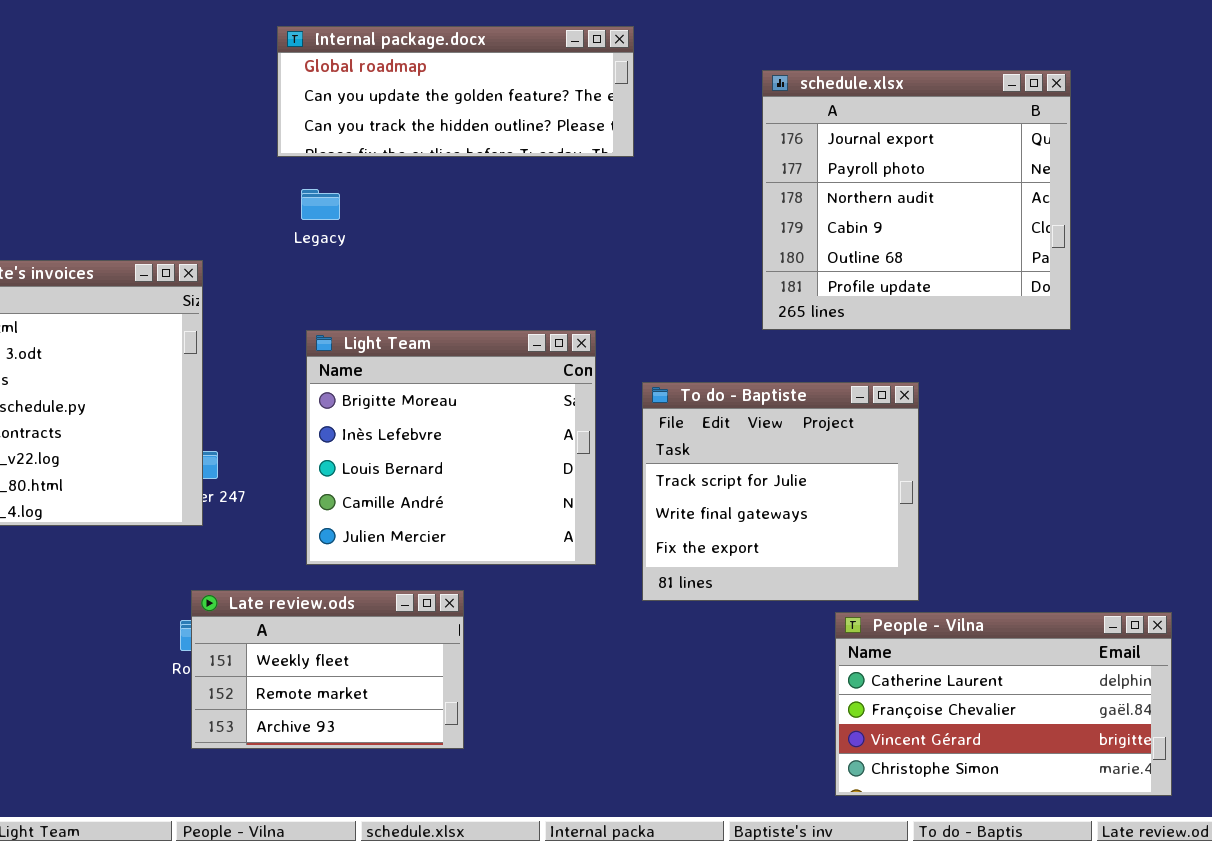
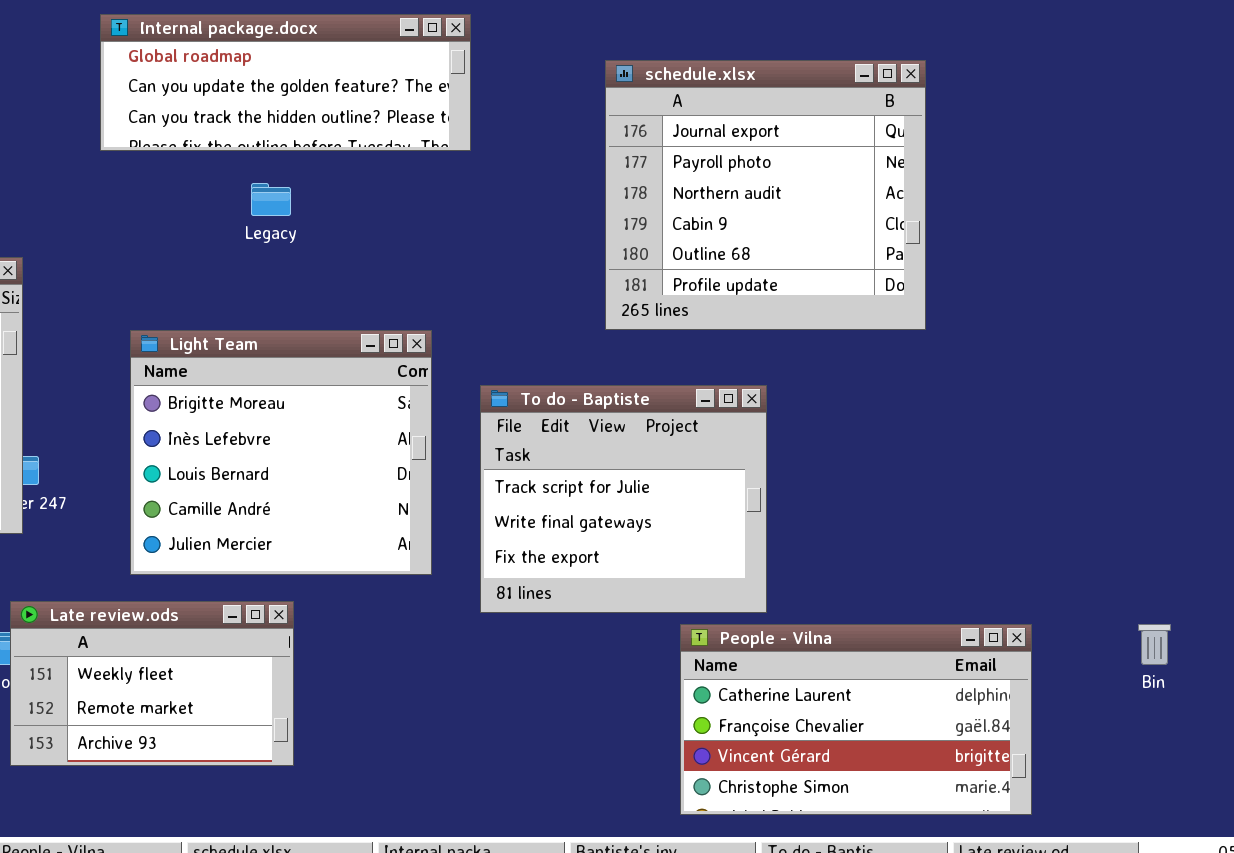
Legacy: [301,189,340,220] -> [251,183,291,216], moved

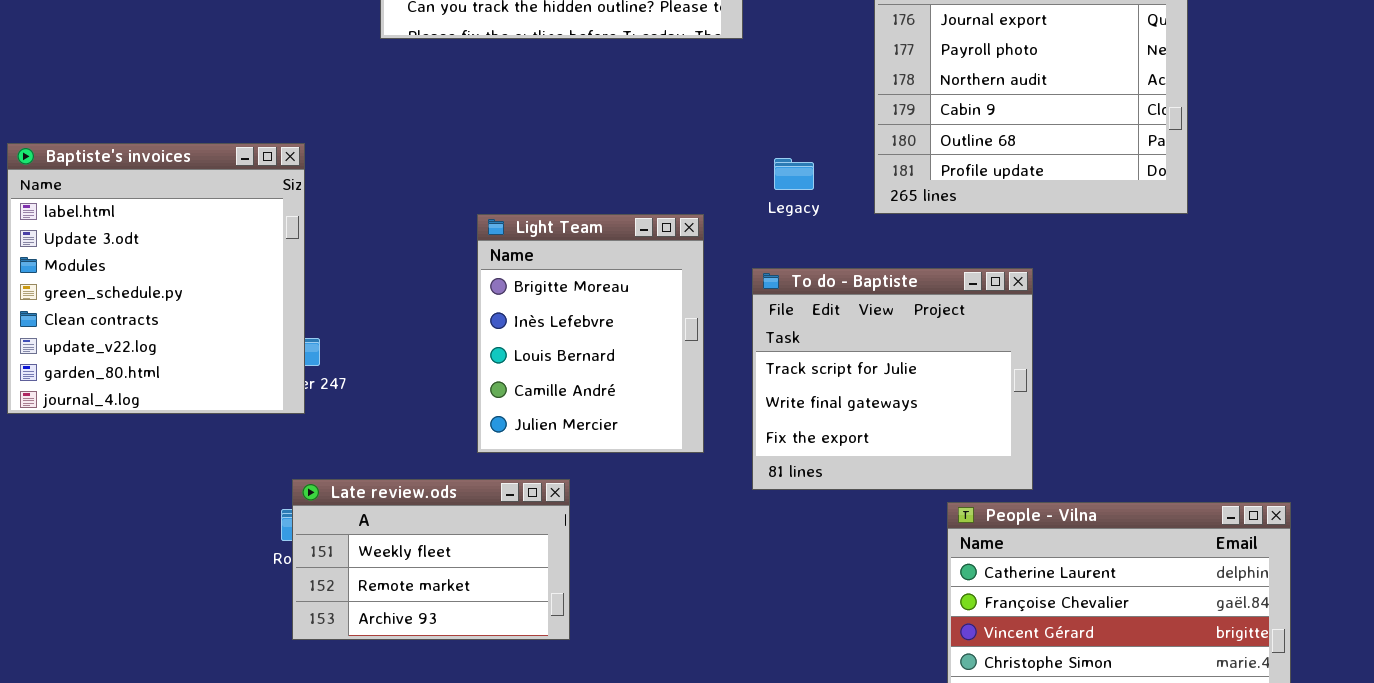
Legacy: [251,183,291,216] -> [774,158,814,190], moved
Light Team: [130,330,432,575] -> [477,214,704,453], resized

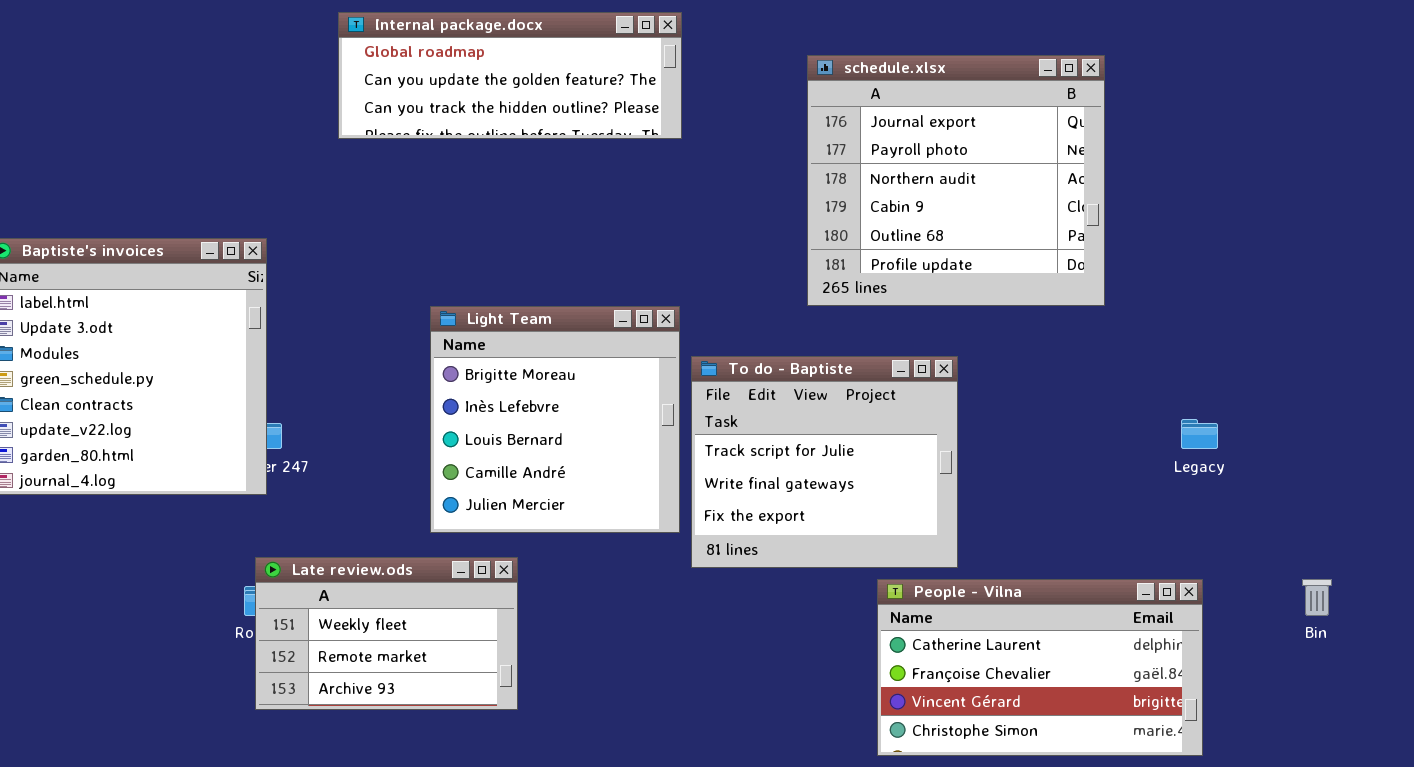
Legacy: [774,158,814,190] -> [1181,419,1218,449], moved
Light Team: [477,214,704,453] -> [430,306,680,533], resized

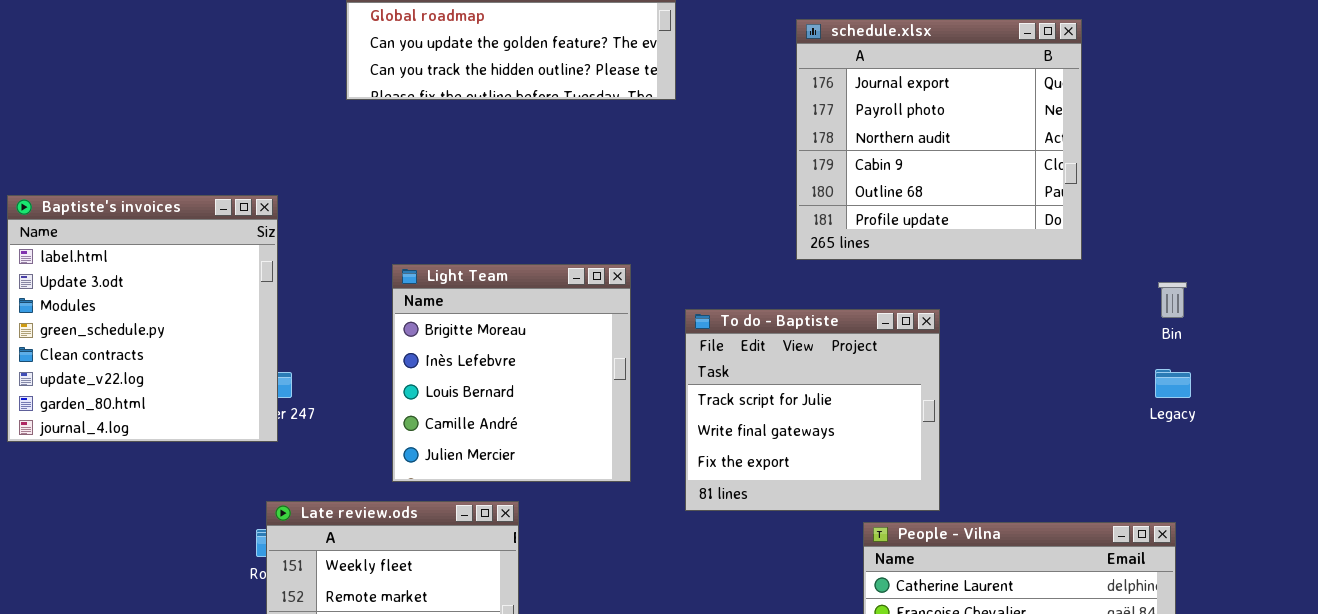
Light Team: [430,306,680,533] -> [392,264,631,482], moved
Bin: [1302,579,1332,616] -> [1158,282,1187,318], moved

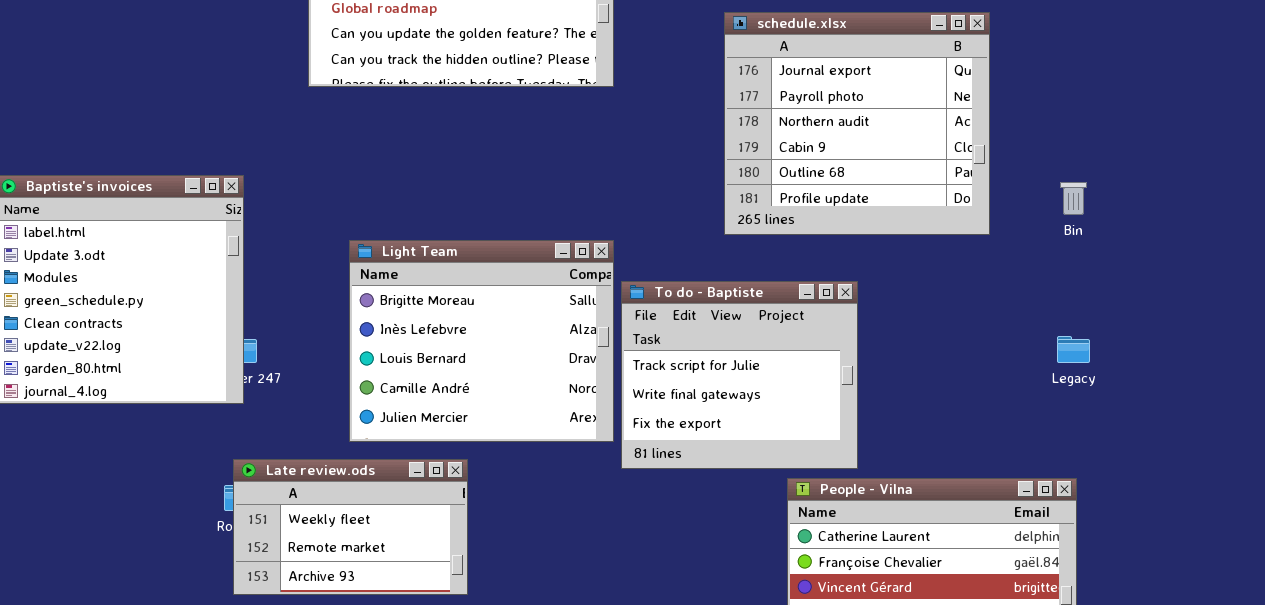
Light Team: [392,264,631,482] -> [349,240,614,442], resized
Bin: [1158,282,1187,318] -> [1060,182,1087,215], moved

